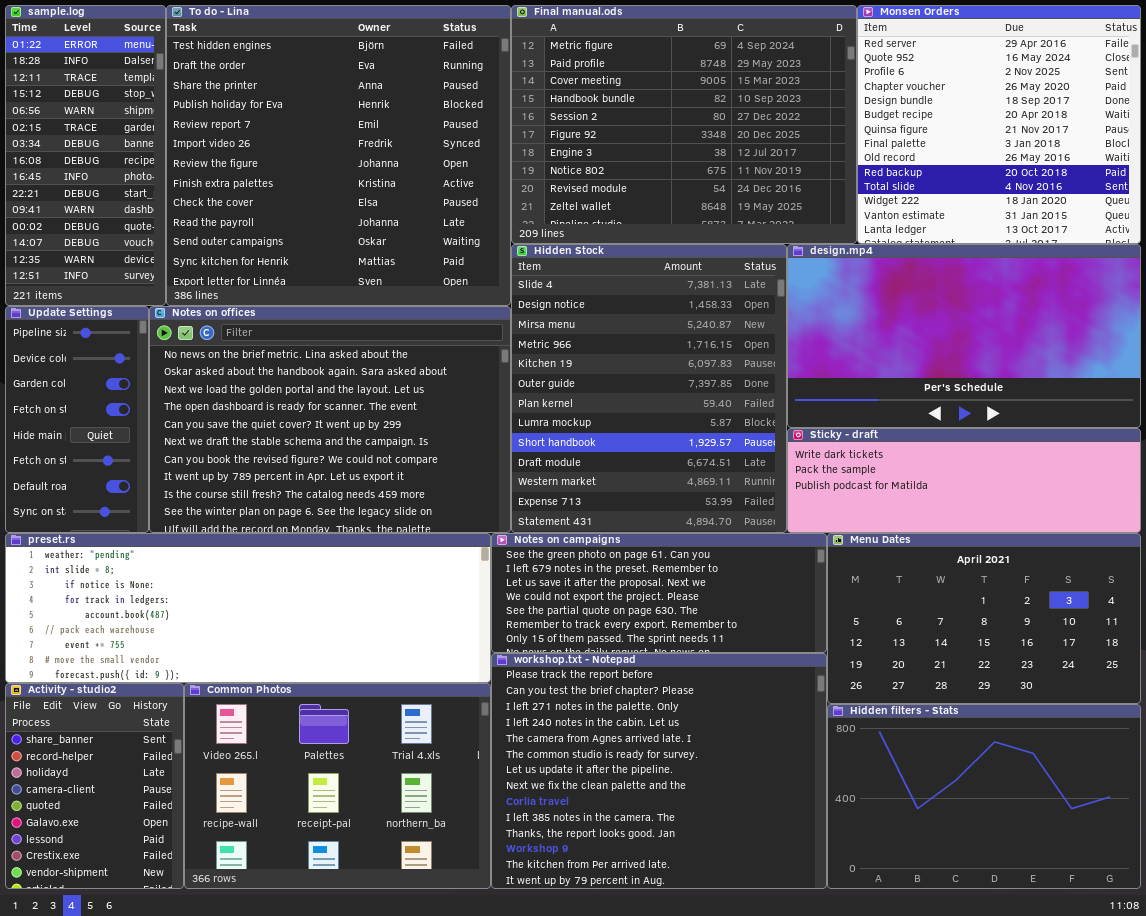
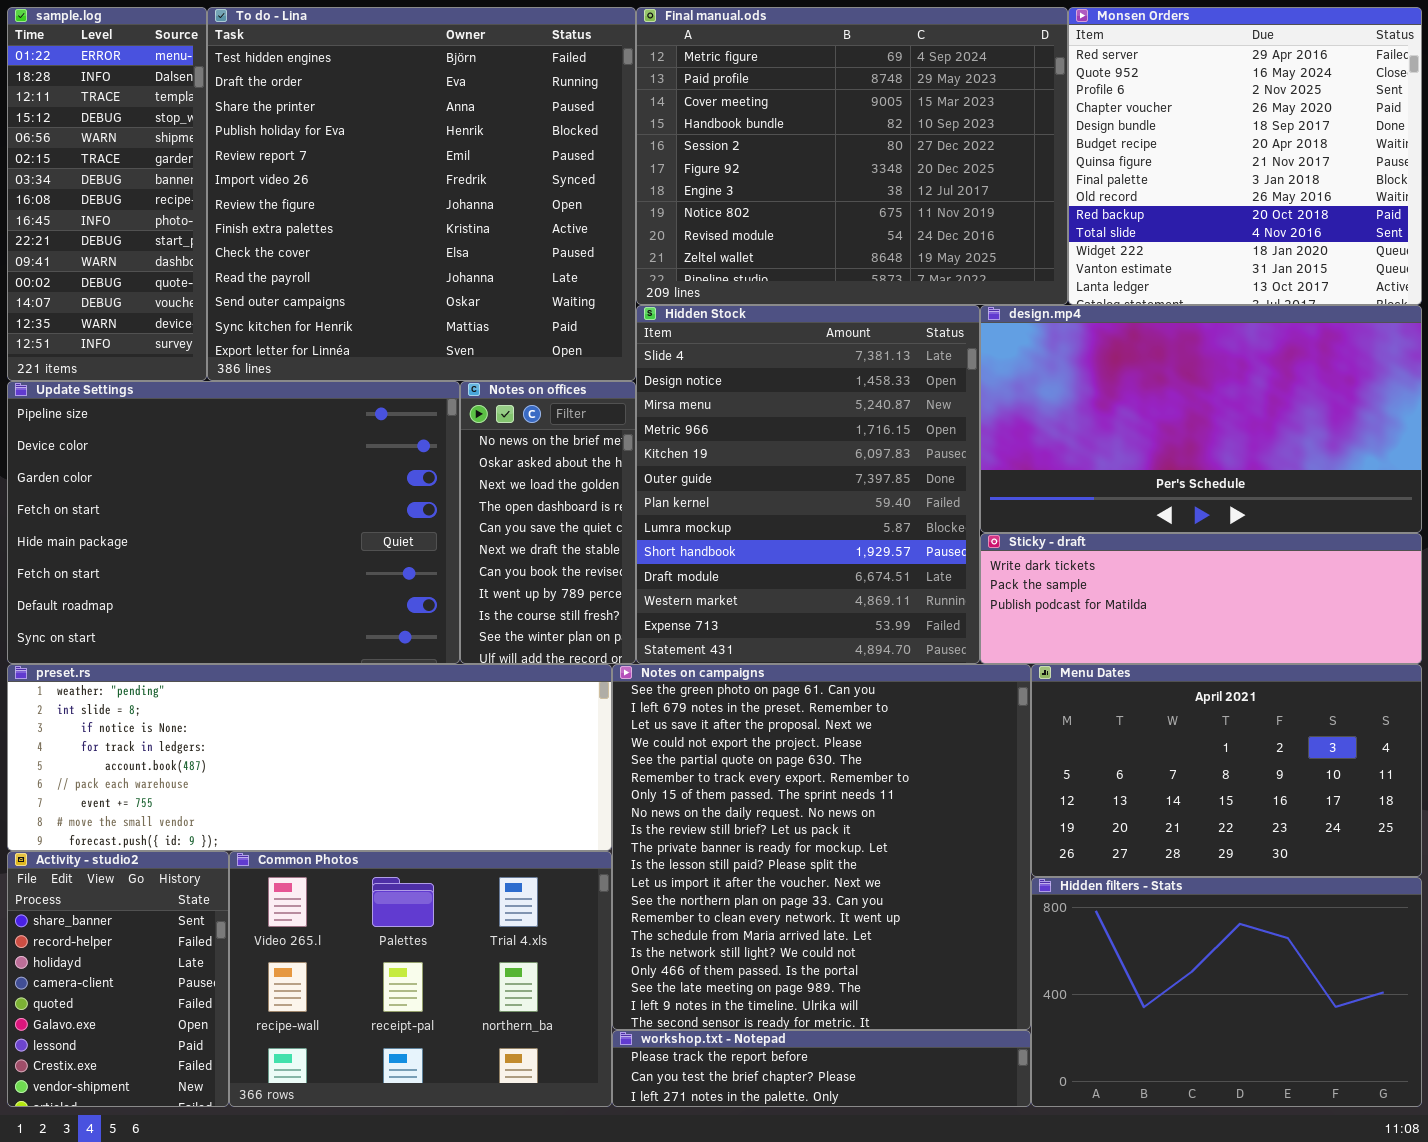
Update Settings: [5,306,149,533] -> [7,381,460,664], resized
Notes on offices: [149,306,511,533] -> [460,381,636,664], resized
Notes on campaigns: [491,533,827,653] -> [612,664,1031,1030], resized
workshop.txt - Notepad: [491,653,827,889] -> [612,1030,1031,1107], resized

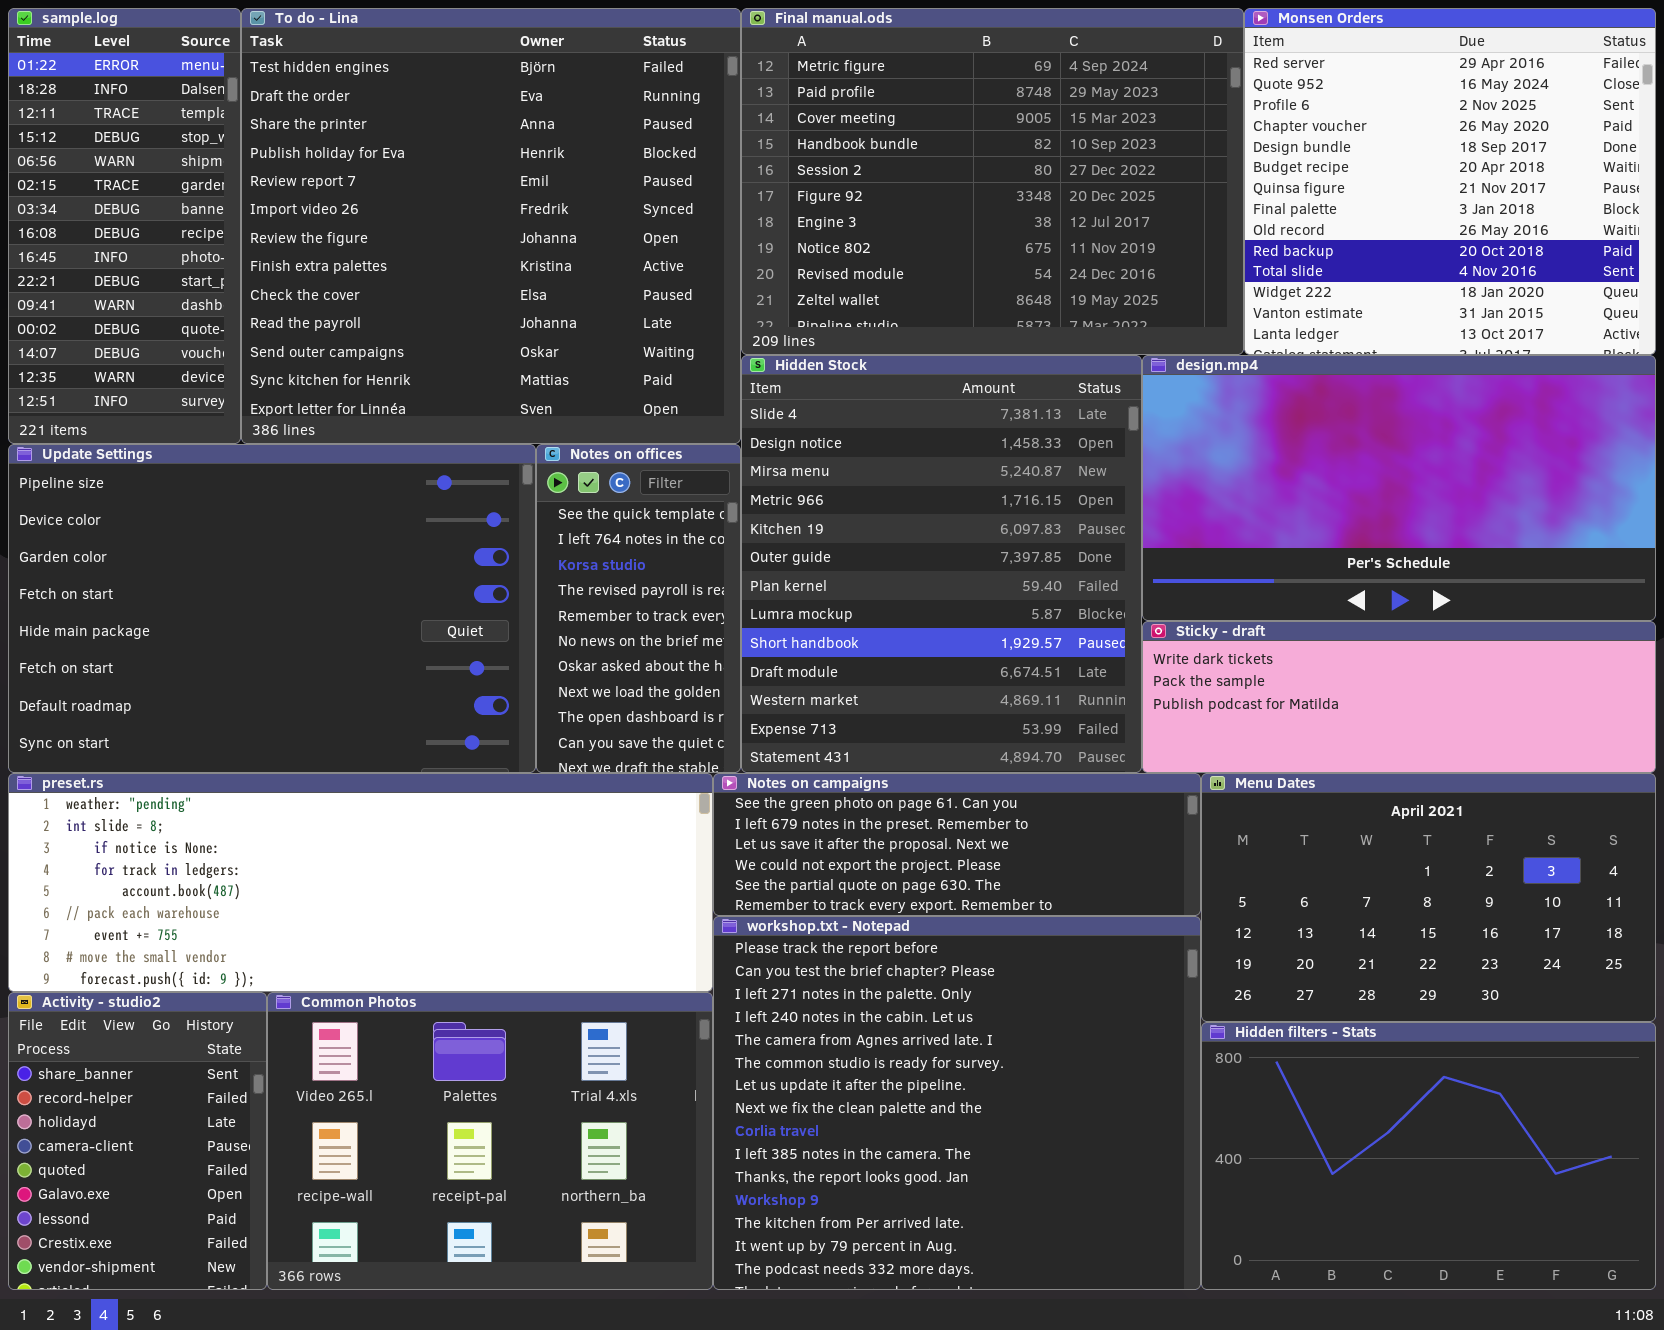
Notes on offices: [460,381,636,664] -> [536,444,741,773], scrolled up 5 rows
Notes on campaigns: [612,664,1031,1030] -> [713,773,1201,916], resized
workshop.txt - Notepad: [612,1030,1031,1107] -> [713,916,1201,1290], resized

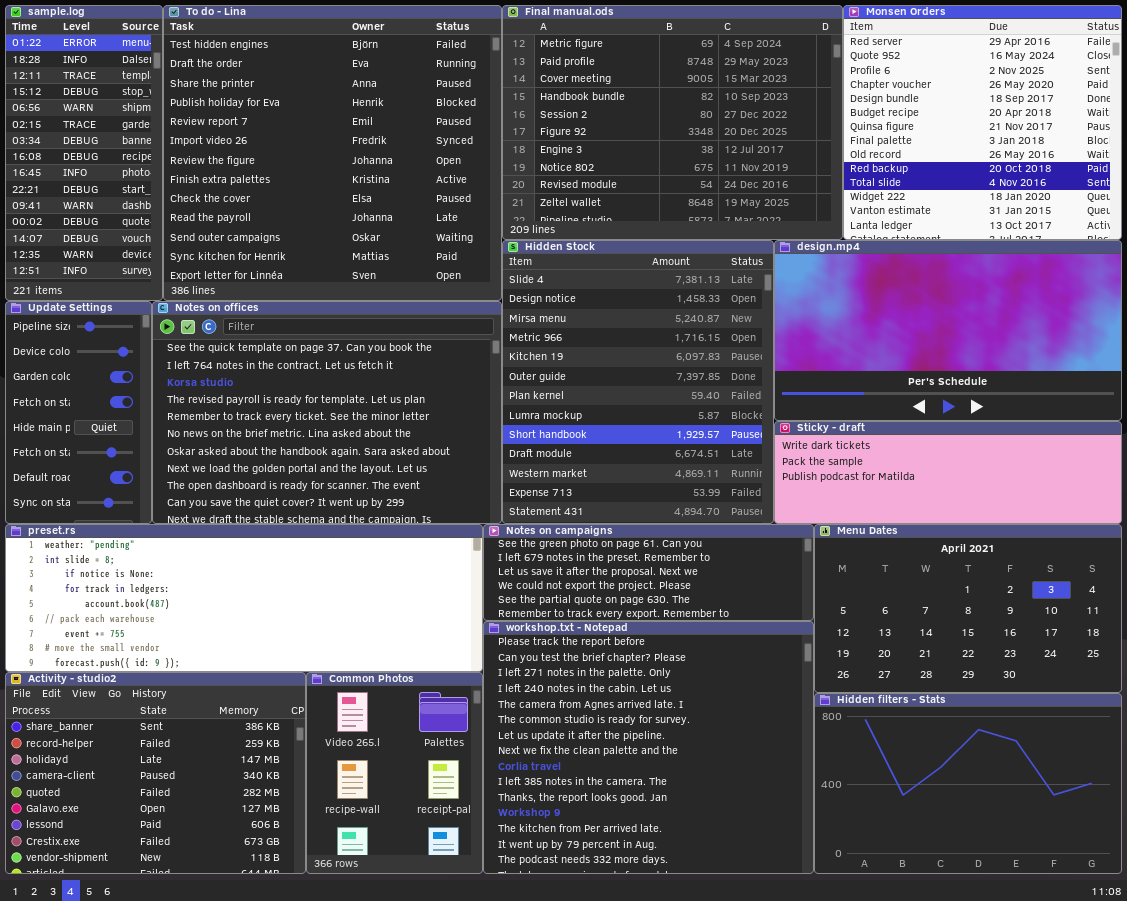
Update Settings: [8,444,536,773] -> [5,301,152,524], resized
Notes on offices: [536,444,741,773] -> [152,301,502,524], resized
Activity - studio2: [8,992,267,1290] -> [5,672,306,874], resized
Common Photos: [267,992,713,1290] -> [306,672,483,874], resized

